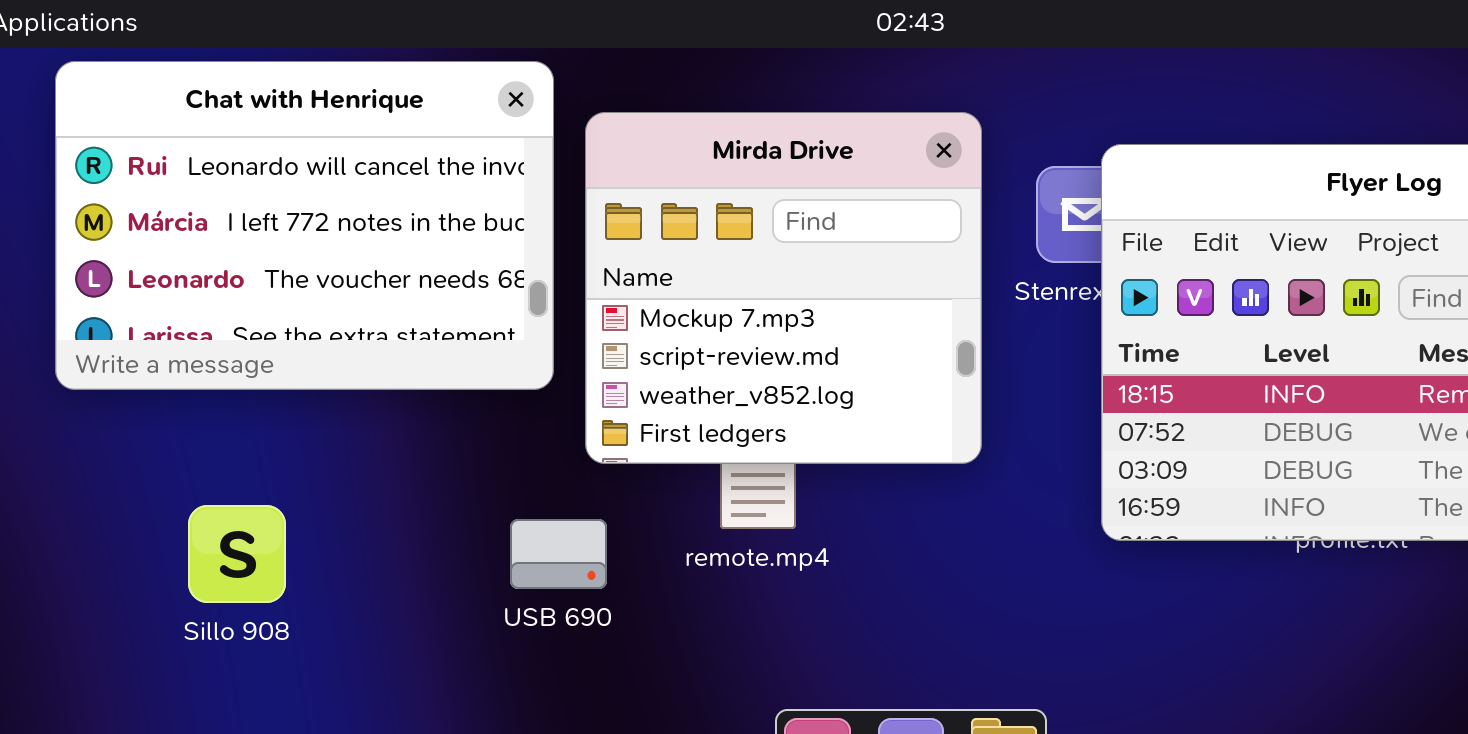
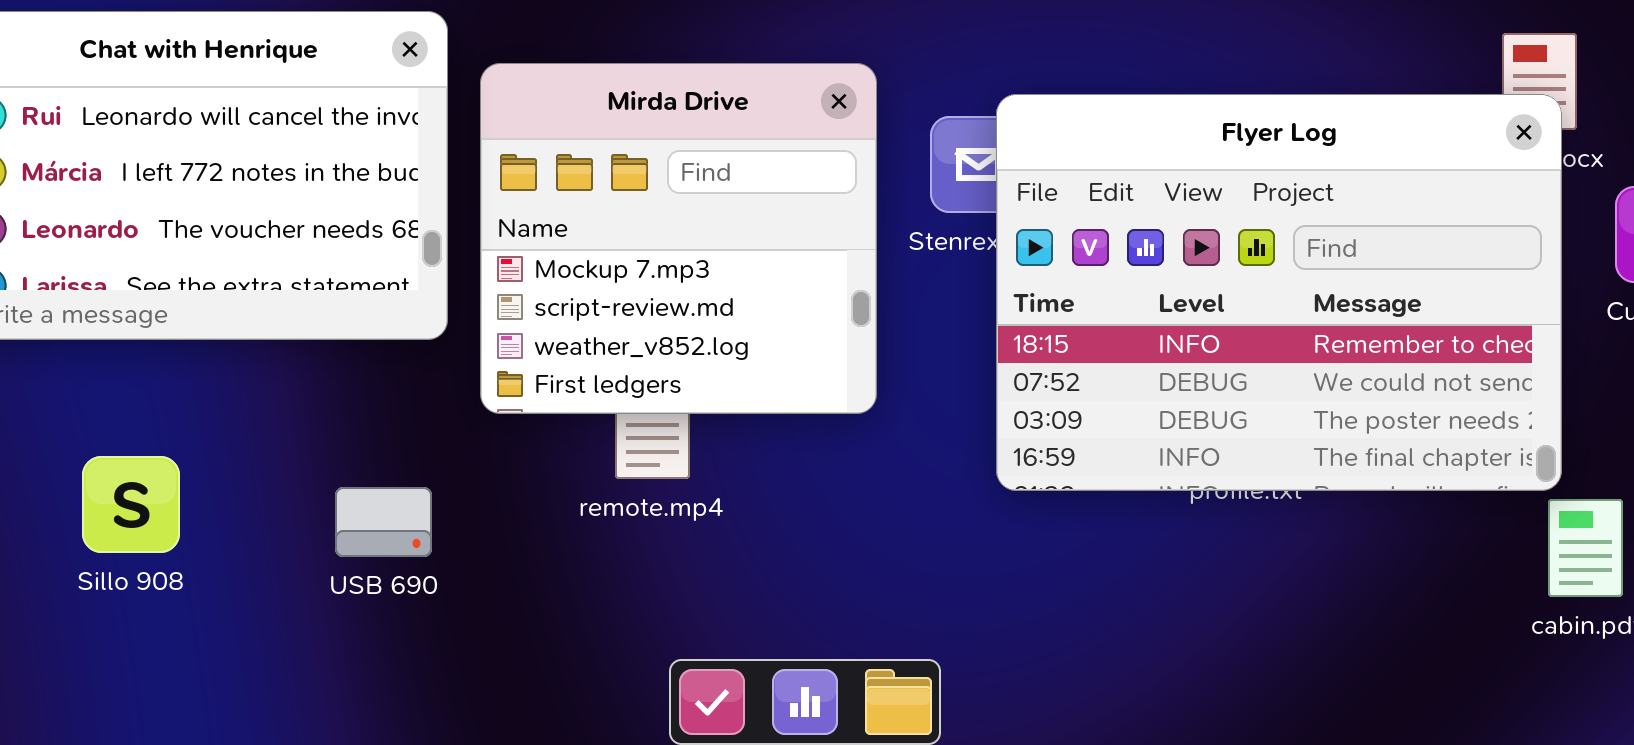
USB 690: [510,519,607,589] -> [335,487,432,557], moved

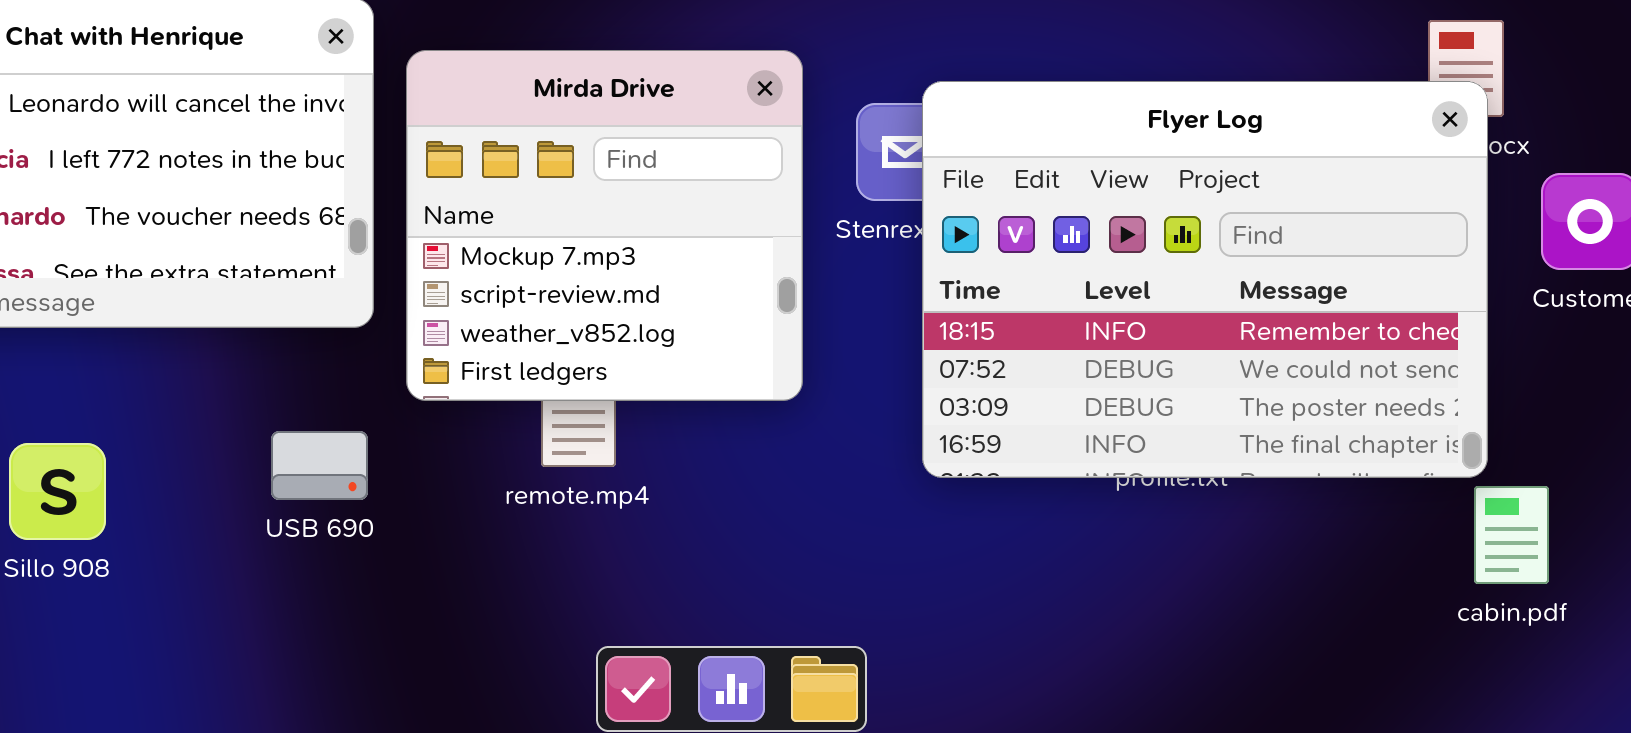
USB 690: [335,487,432,557] -> [271,431,368,500], moved

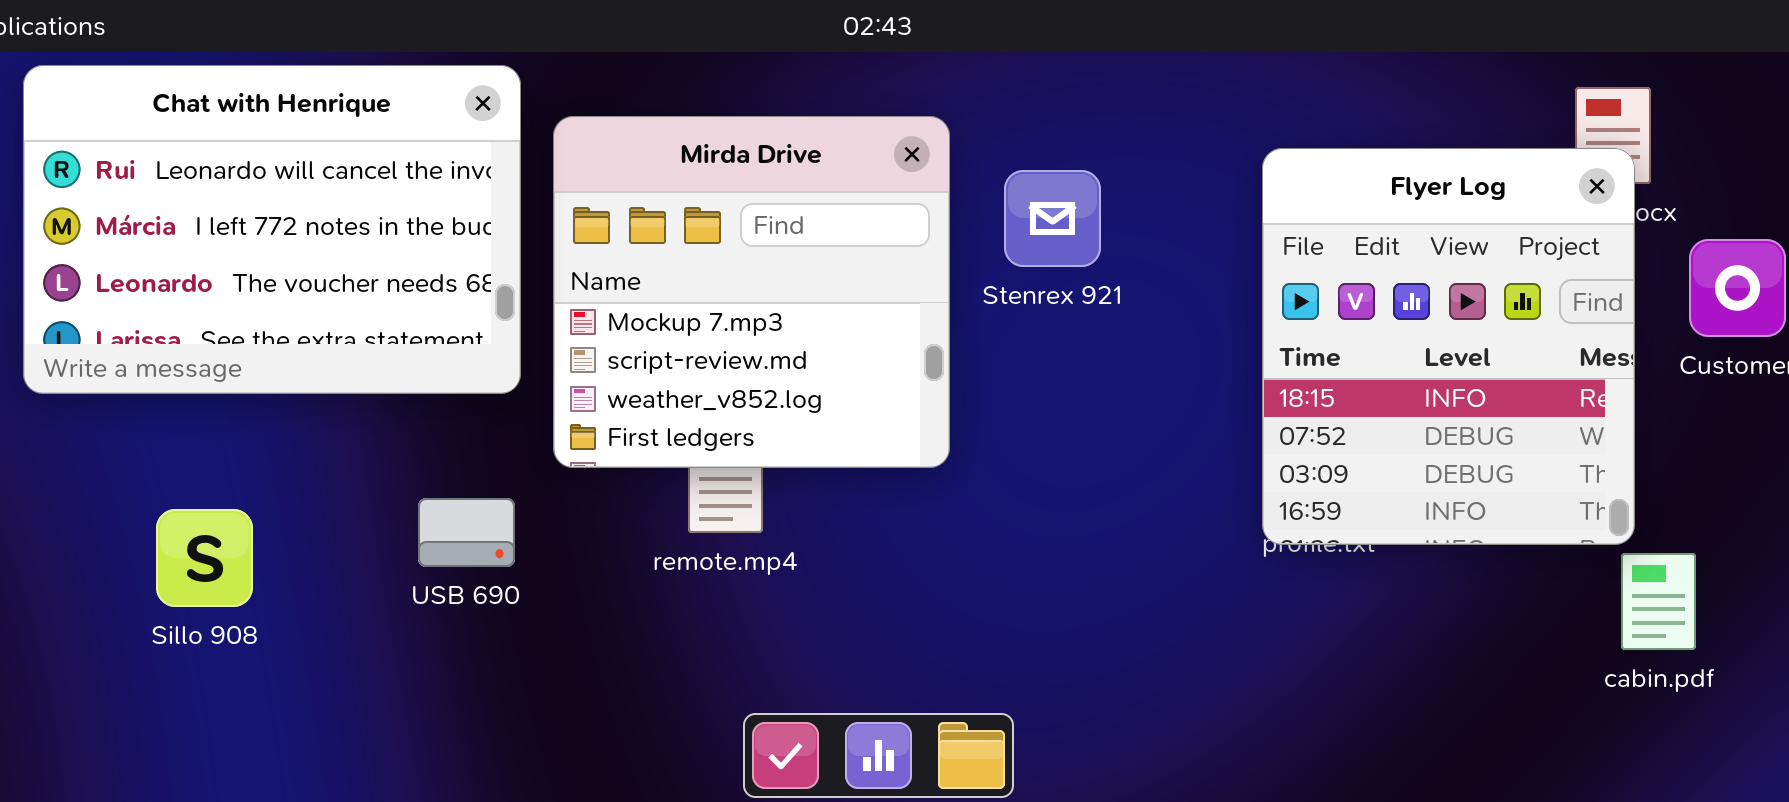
Flyer Log: [922,81,1488,478] -> [1262,148,1635,545], resized

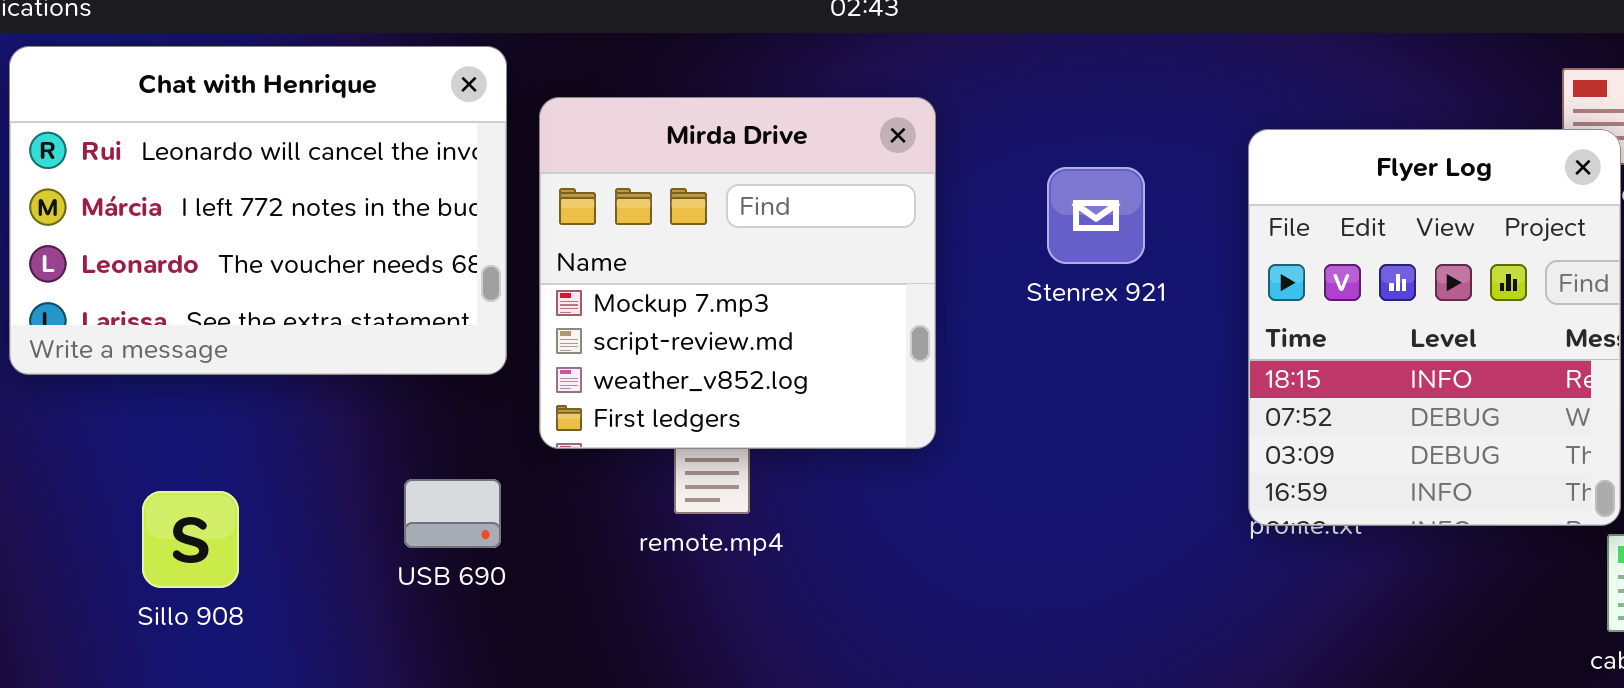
Stenrex 921: [1004,170,1101,267] -> [1047,167,1145,264], moved

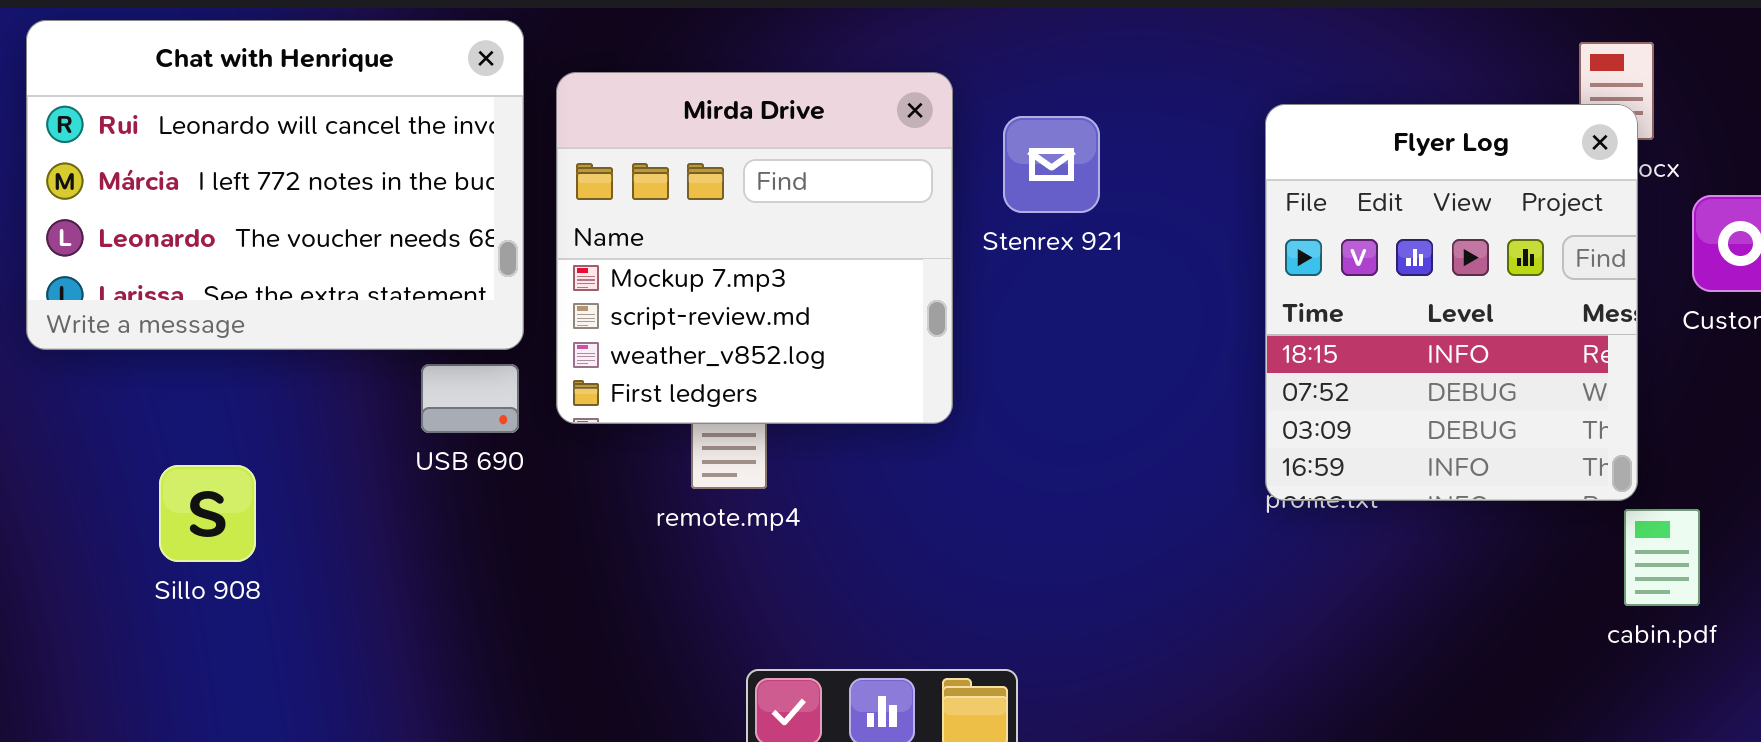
Stenrex 921: [1047,167,1145,264] -> [1003,116,1100,213], moved
USB 690: [404,479,501,548] -> [421,364,519,433], moved

